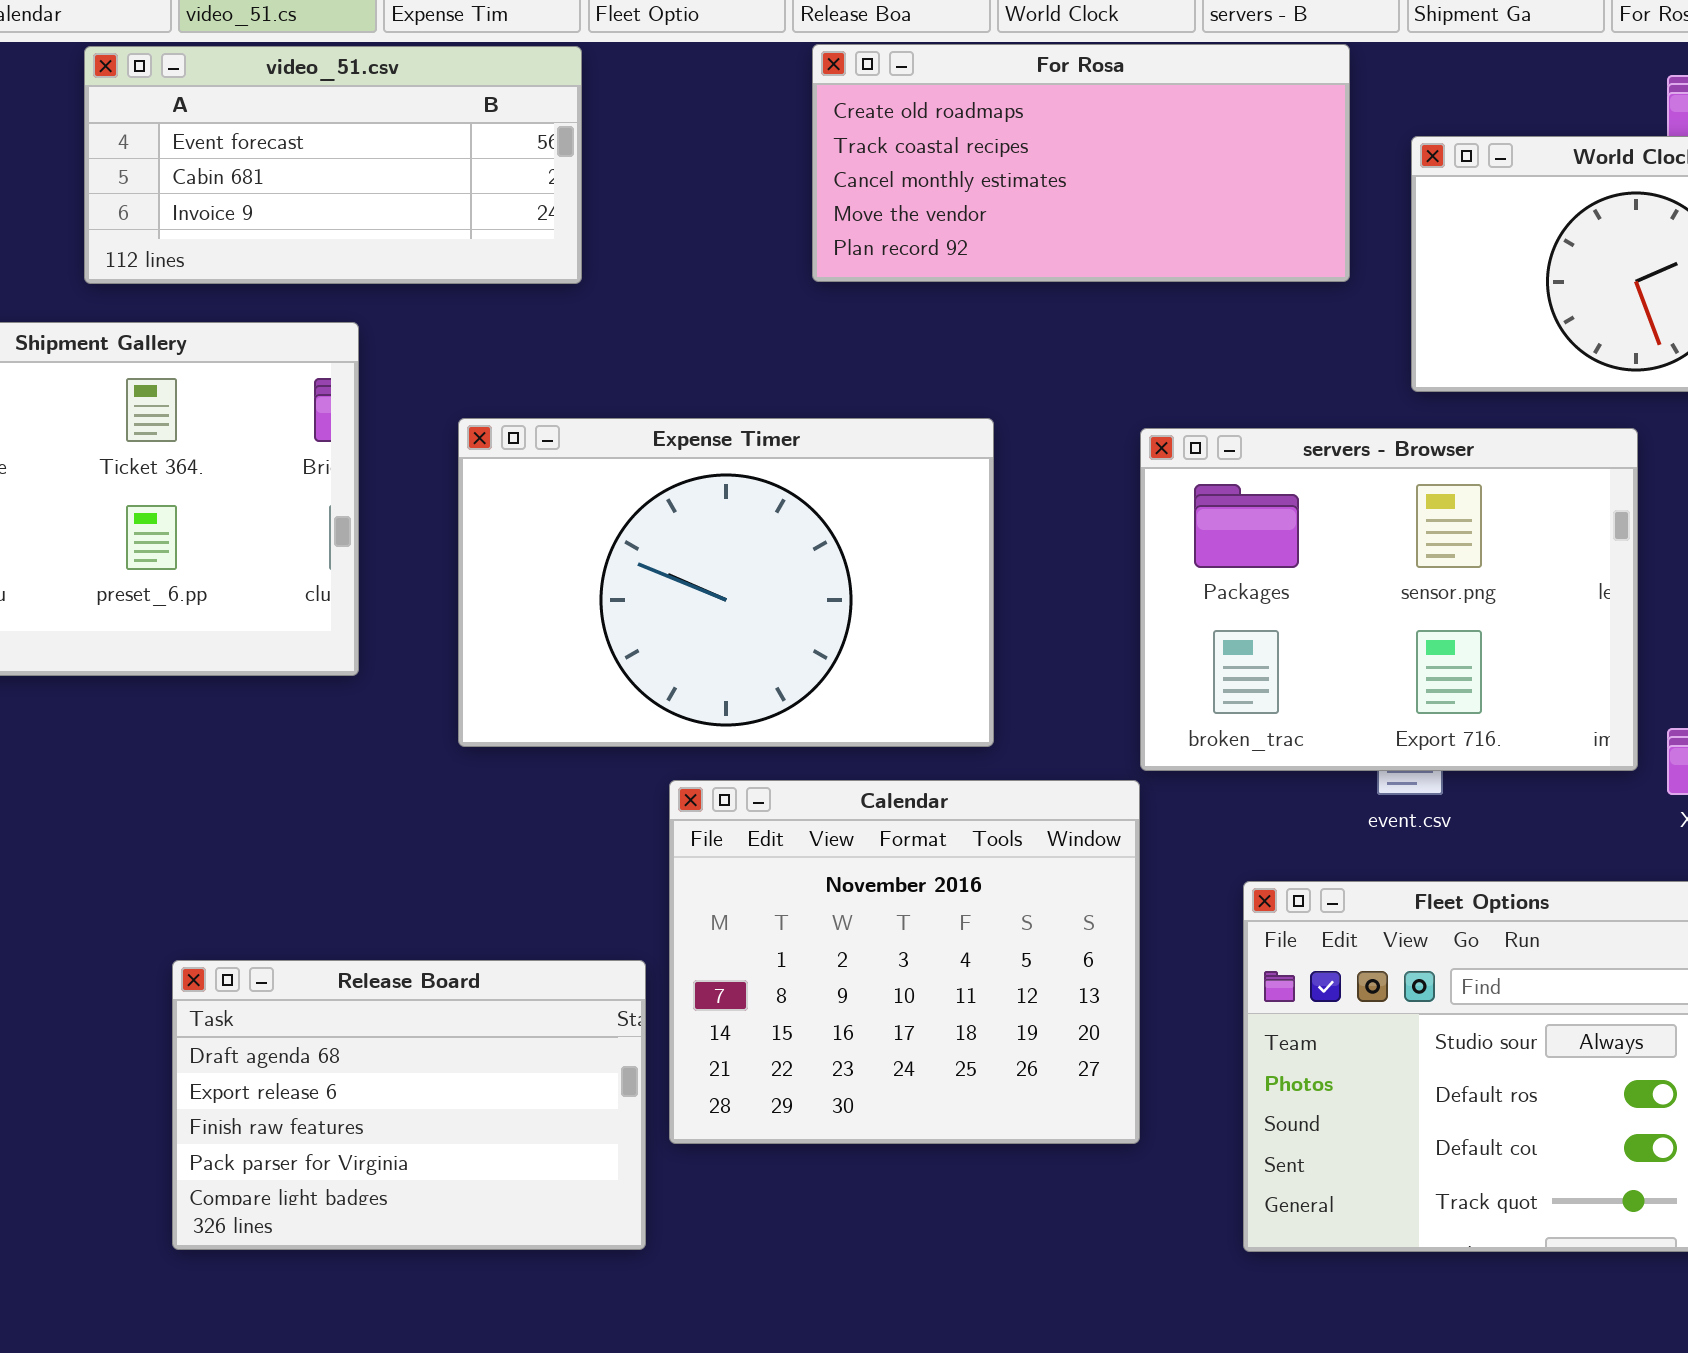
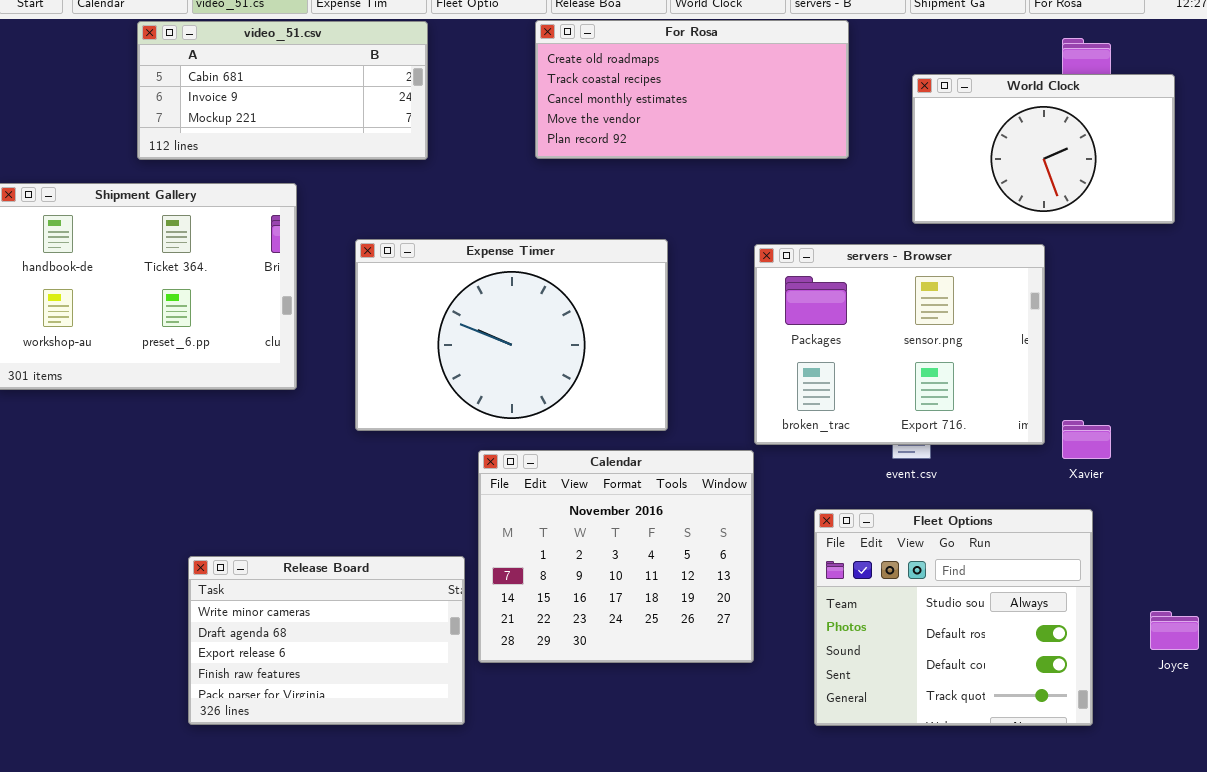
For Rosa: [812,44,1350,282] -> [535,20,849,159], moved
video_51.csv: [84,46,582,284] -> [137,21,428,160], scrolled down 1 row
Release Board: [172,960,646,1250] -> [188,556,465,725], scrolled up 1 row

